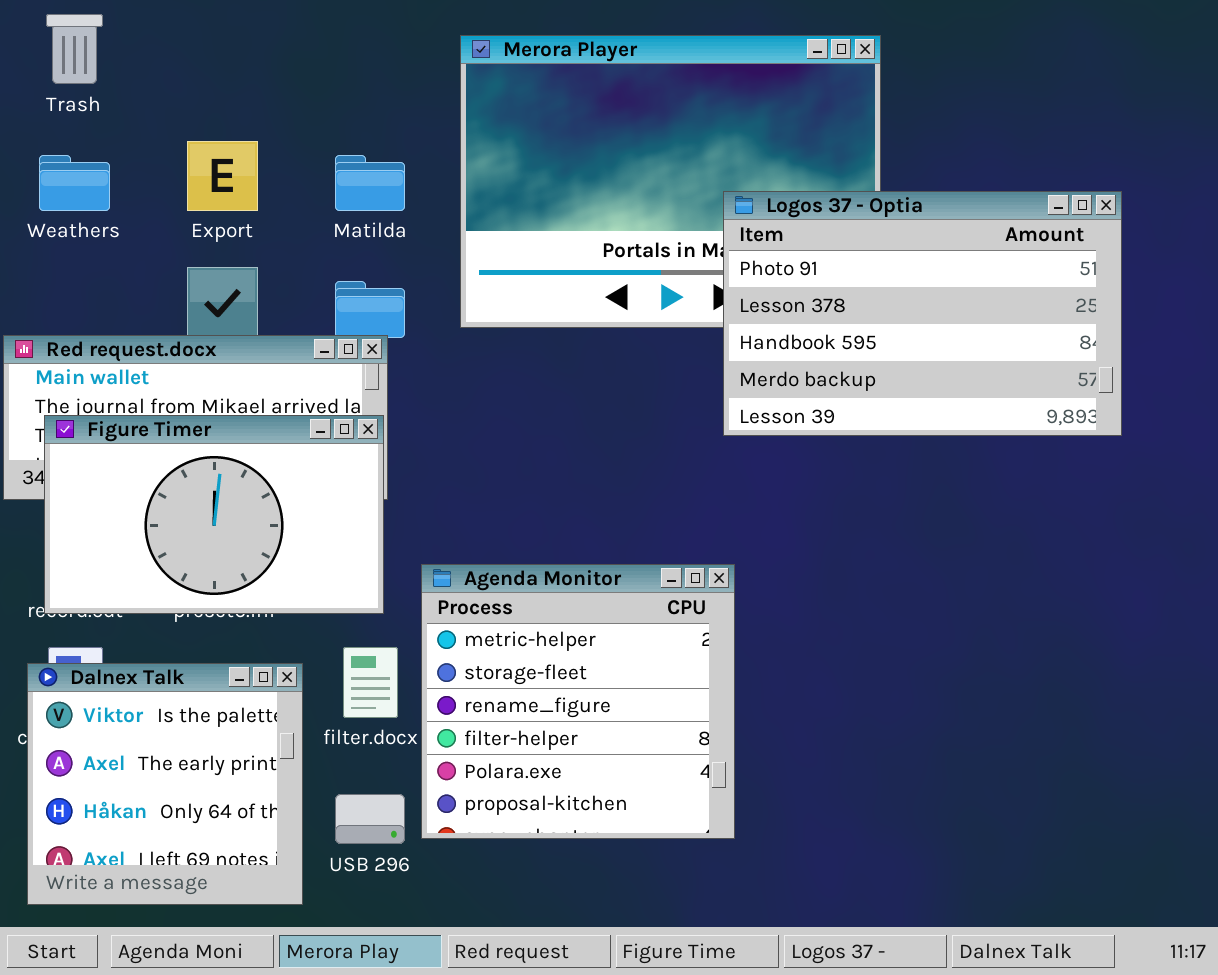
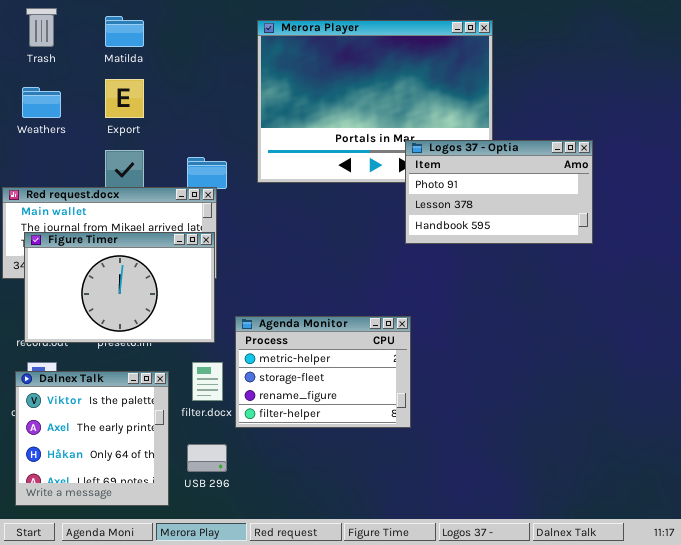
Matilda: [335,155,405,211] -> [105,16,144,47], moved
Logos 37 - Optia: [723,191,1122,436] -> [405,140,593,244], resized
Agenda Monitor: [421,564,735,839] -> [235,316,411,428], resized

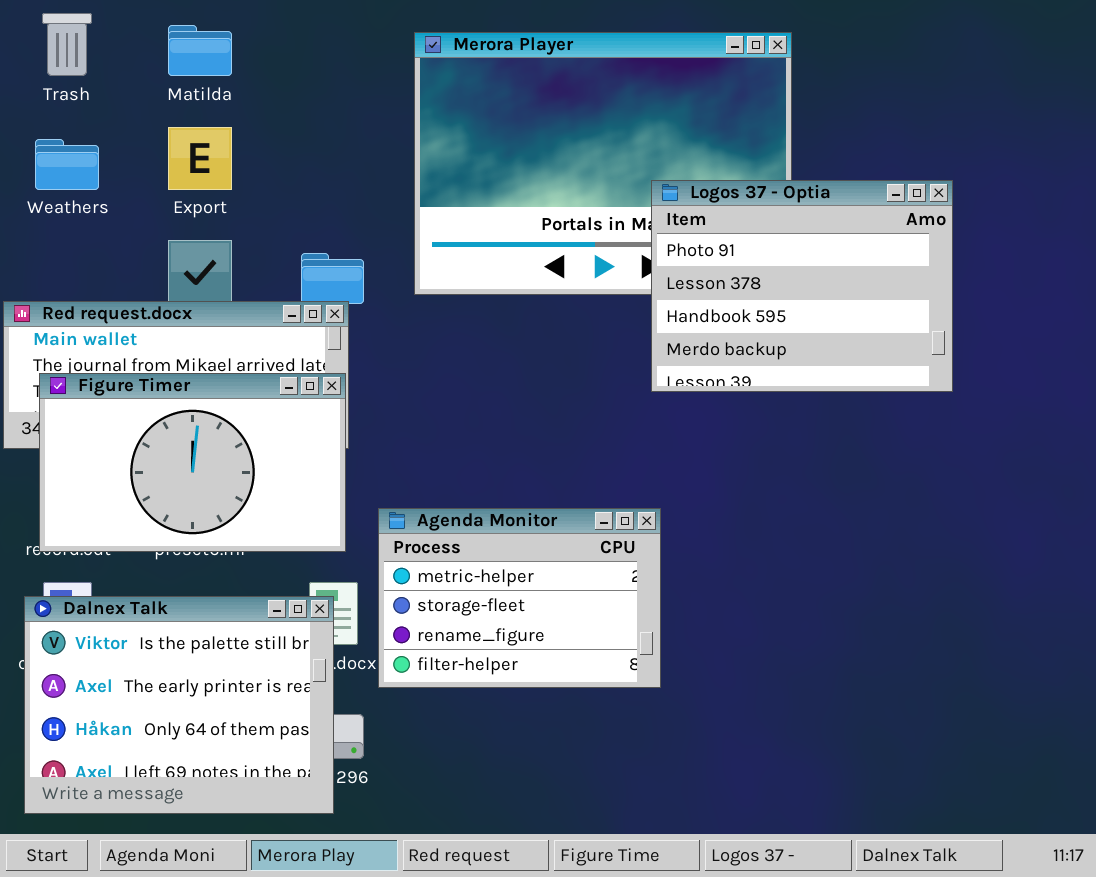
Logos 37 - Optia: [405,140,593,244] -> [651,180,953,392], resized
Dalnex Talk: [15,371,169,506] -> [24,596,334,814], resized

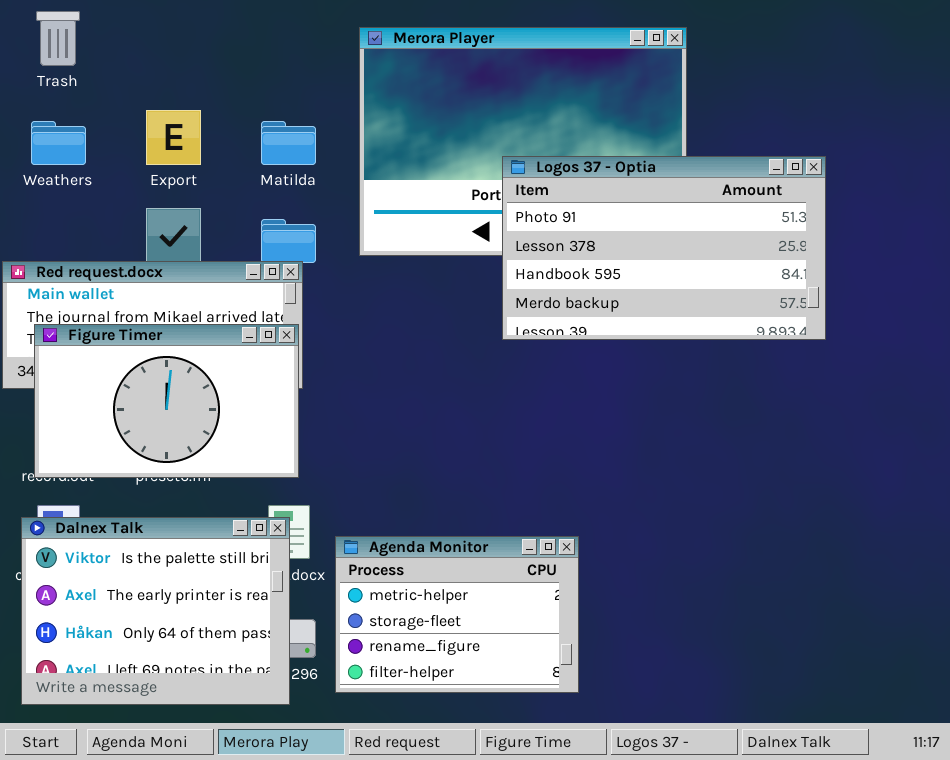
Matilda: [168,25,232,76] -> [261,121,316,165], moved
Logos 37 - Optia: [651,180,953,392] -> [502,156,826,340], resized
Agenda Monitor: [378,508,661,688] -> [335,536,579,693], moved

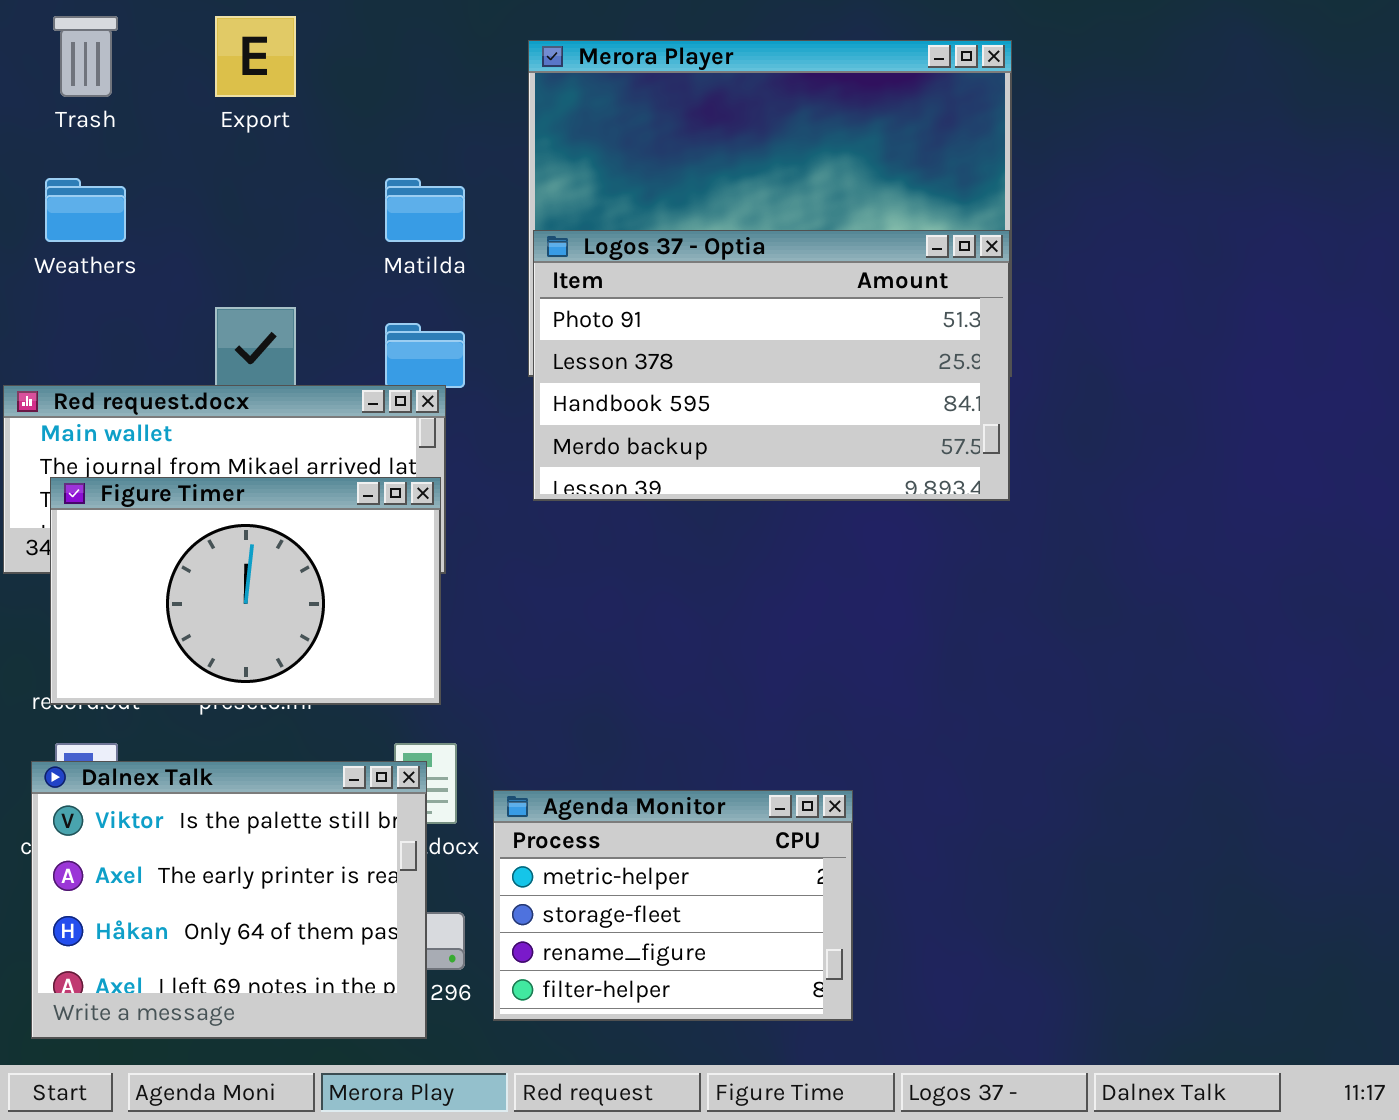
Export: [146,110,201,165] -> [215,16,296,97], moved
Logos 37 - Optia: [502,156,826,340] -> [533,230,1010,501], moved

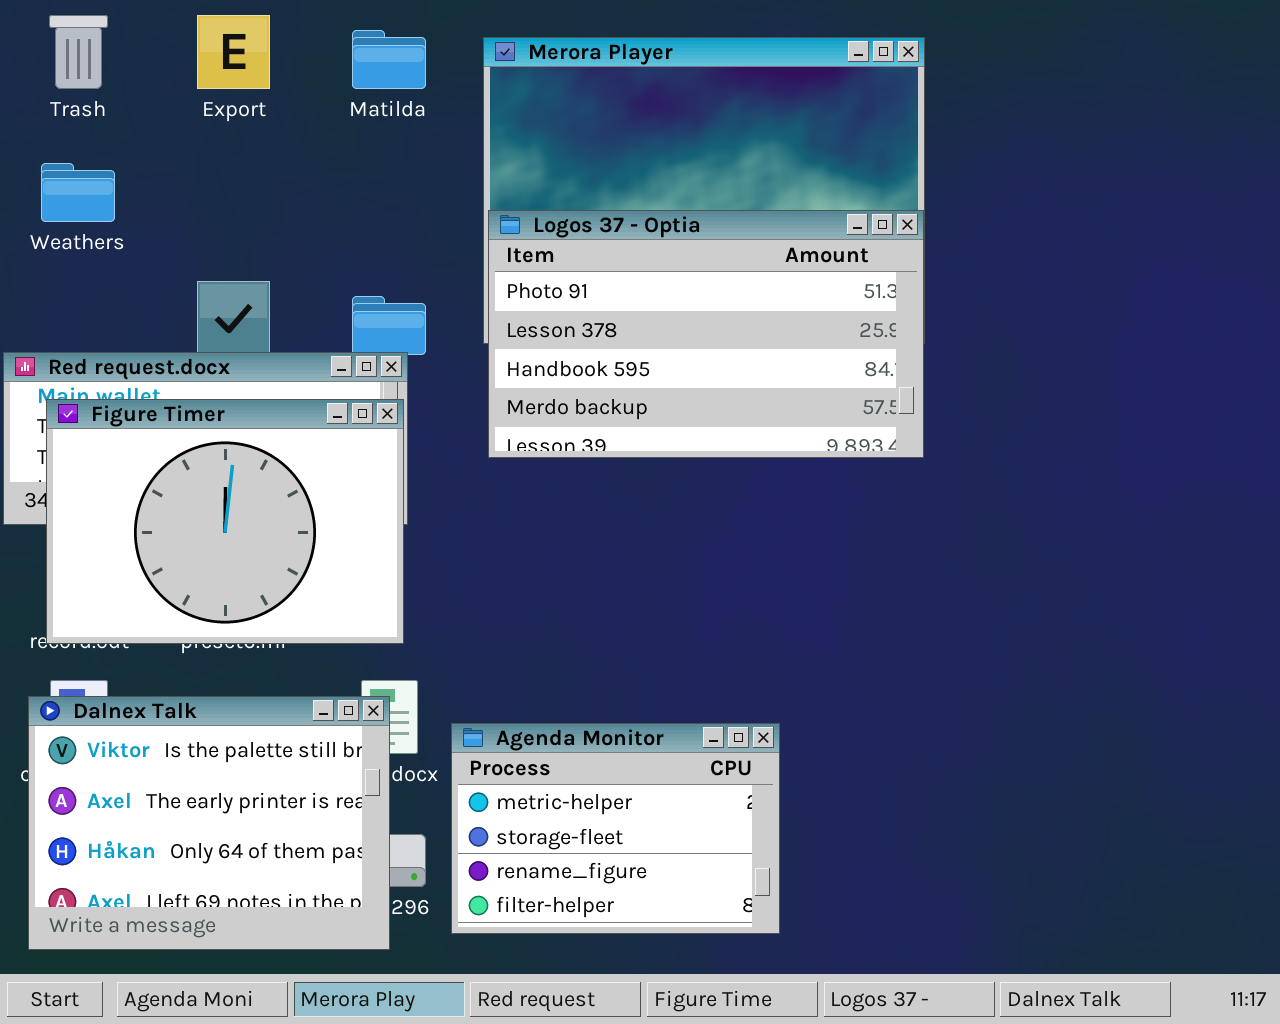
Matilda: [385,178,465,242] -> [352,30,426,89], moved
Figure Timer: [50,477,441,705] -> [46,399,404,644], resized

